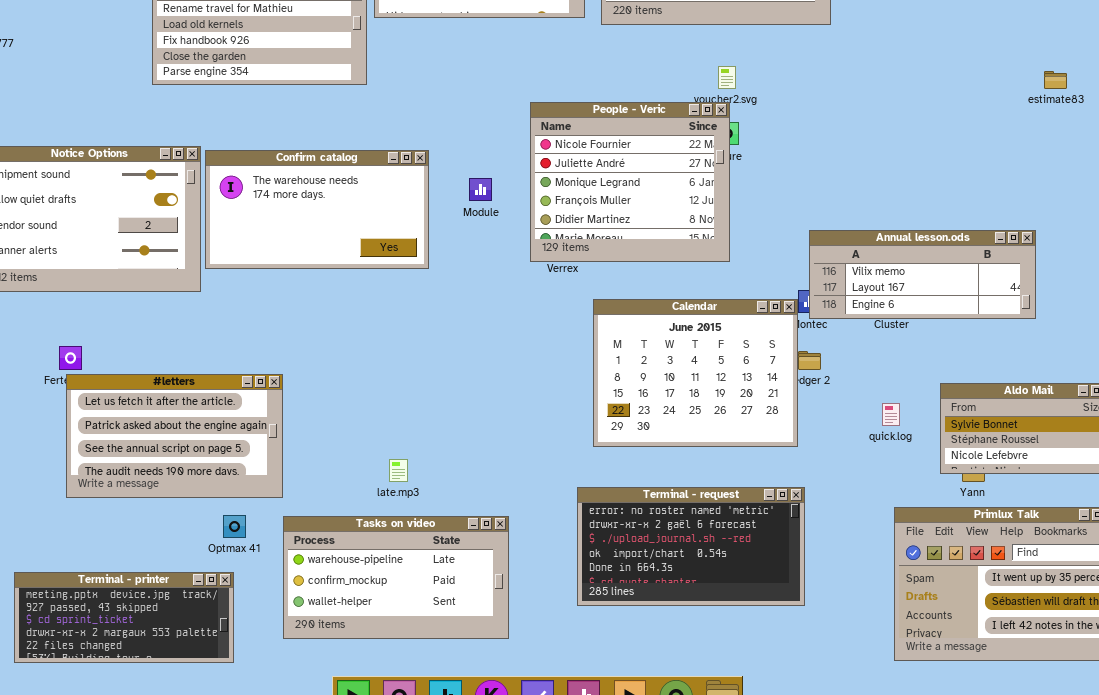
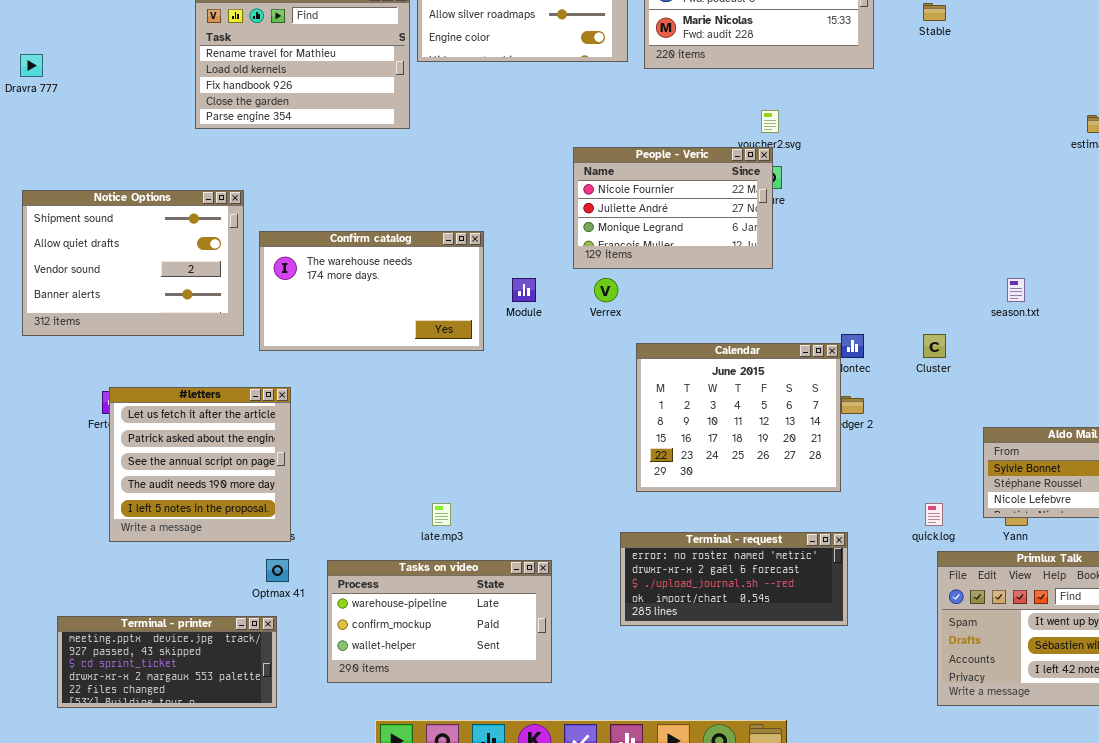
People - Veric: [530,102,730,262] -> [573,147,773,269], resized
Confirm catalog: [205,150,429,269] -> [259,231,484,351], moved
Module: [469,178,492,201] -> [512,278,536,302], moved
Annual lesson.ods: [809,230,1036,319] -> none, closed
#letters: [66,374,283,498] -> [109,387,291,542], resized
quick.log: [882,403,900,426] -> [925,503,943,526], moved
Terminal - request: [577,487,805,606] -> [620,532,848,626], resized

